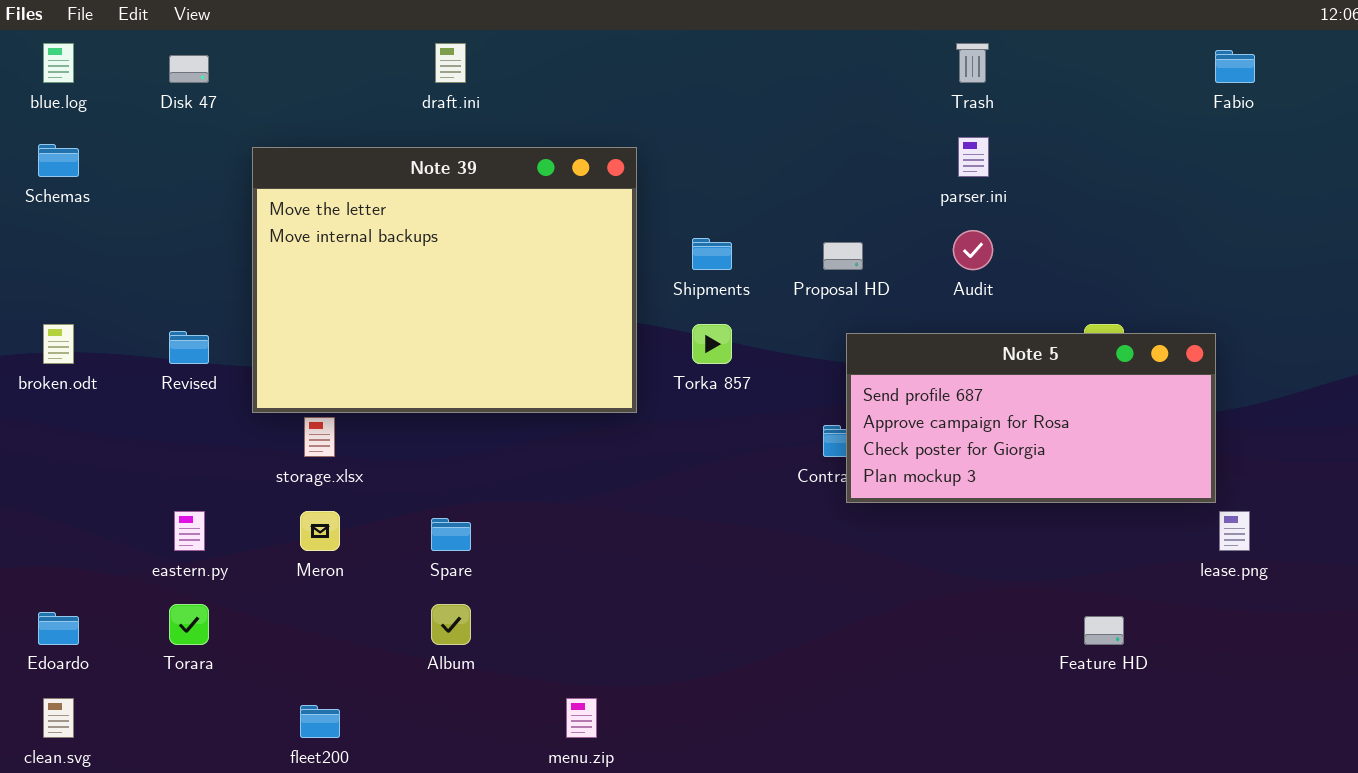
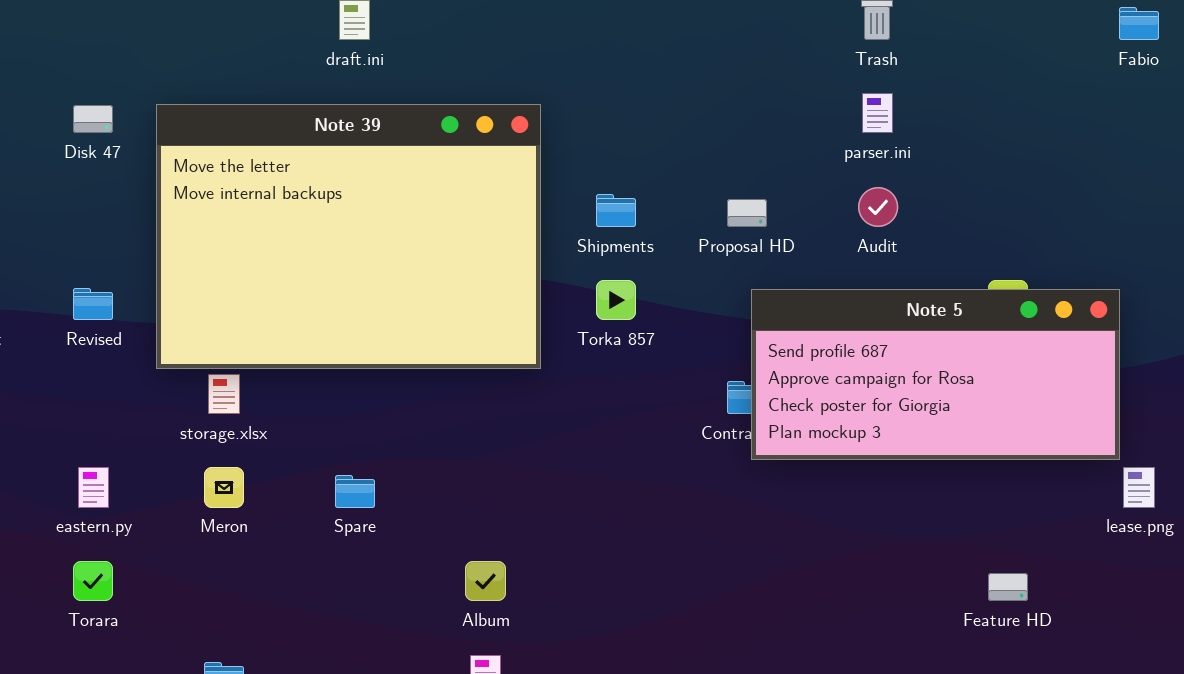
Disk 47: [169,55,209,83] -> [73,105,113,133], moved
Album: [431,604,471,645] -> [465,561,506,601], moved

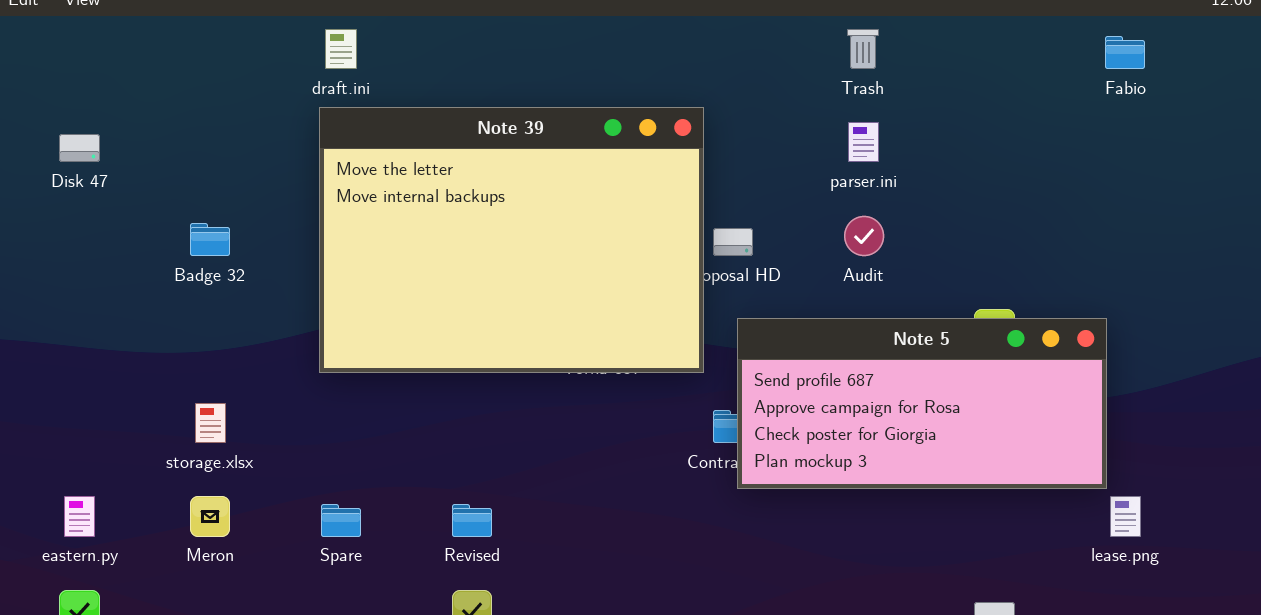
Note 39: [156,104,541,369] -> [319,107,704,373], moved
Revised: [73,288,113,320] -> [452,504,492,537], moved

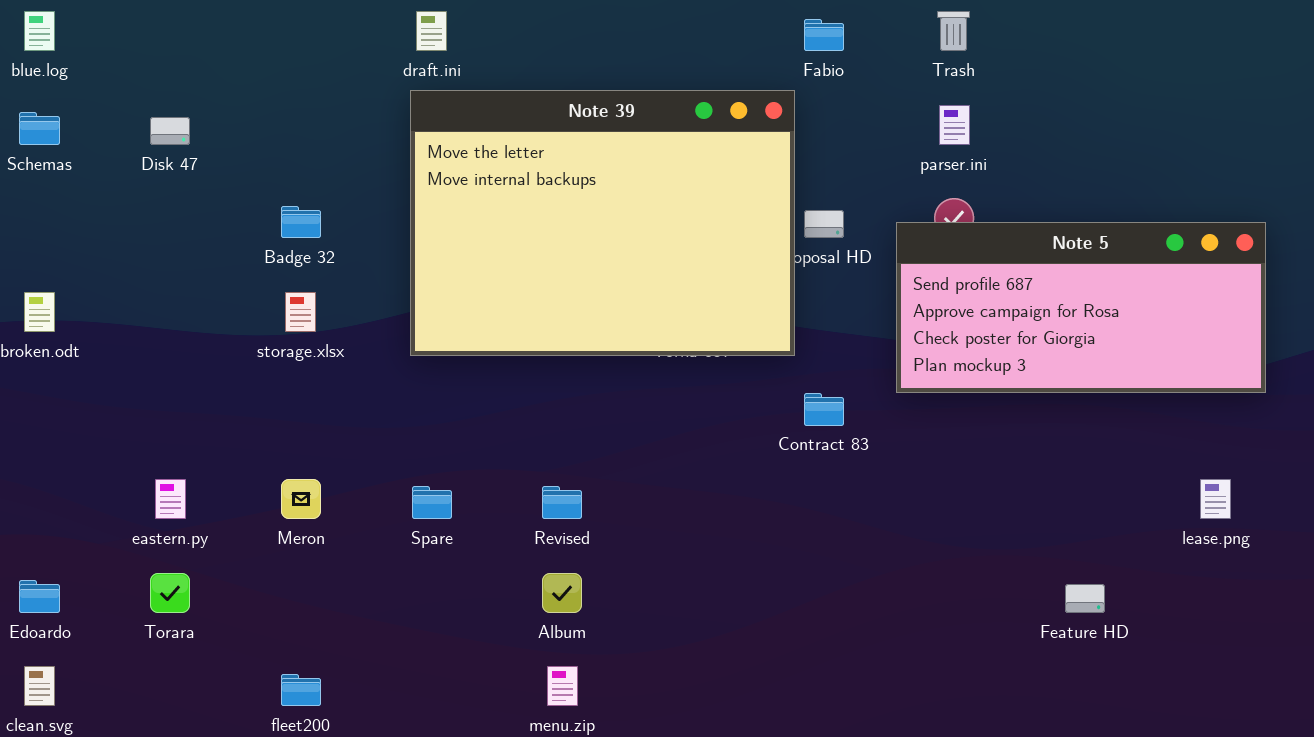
Fabio: [1105,36,1145,69] -> [804,19,844,51], moved
Note 5: [737,318,1107,489] -> [896,222,1266,393], moved
storage.xlsx: [195,403,226,443] -> [285,292,316,332], moved

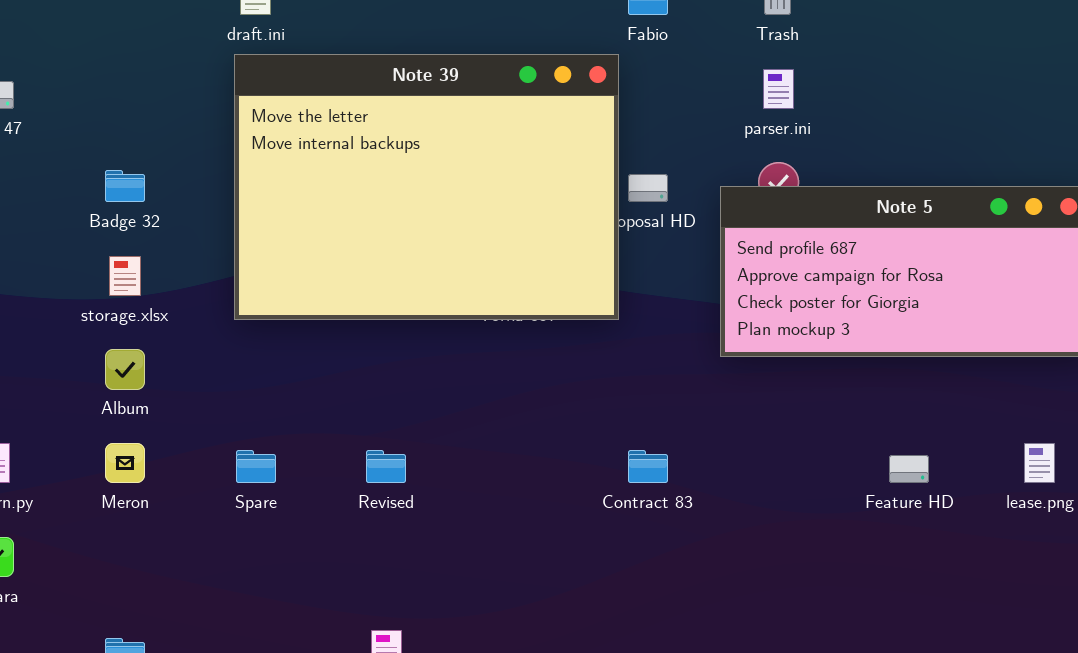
Contract 83: [804,393,844,426] -> [628,450,668,483], moved
Album: [542,573,582,613] -> [105,349,145,390], moved
Feature HD: [1065,584,1105,613] -> [889,455,929,483], moved

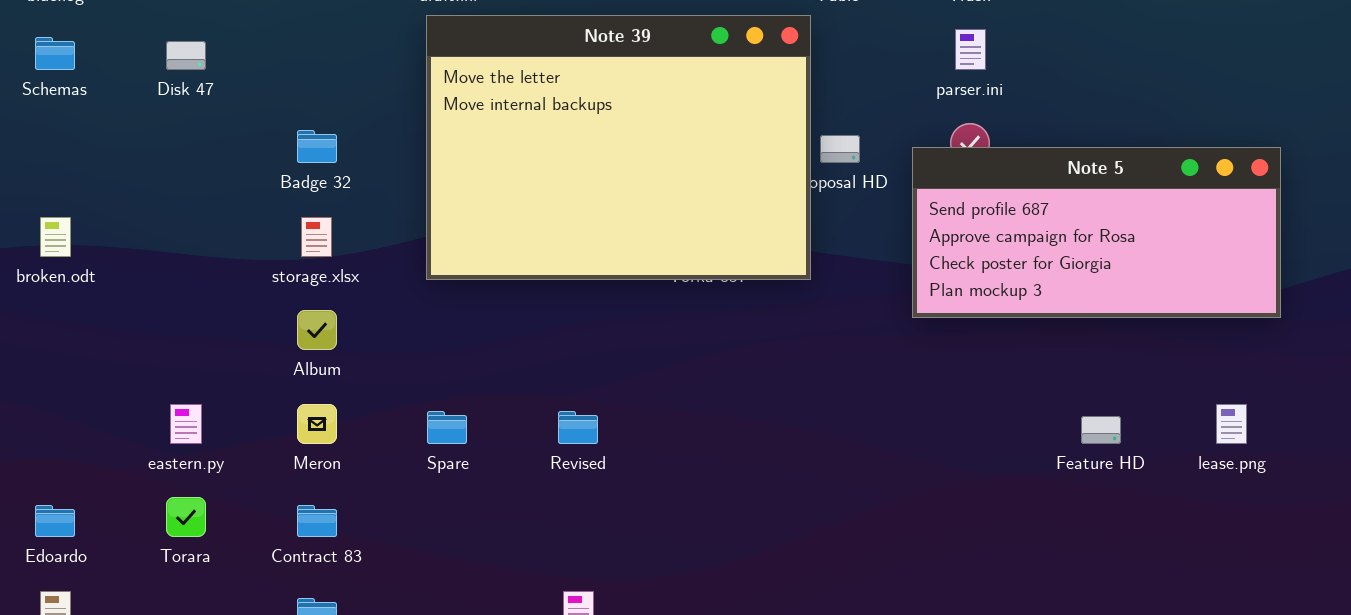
Contract 83: [628,450,668,483] -> [297,505,337,537], moved

